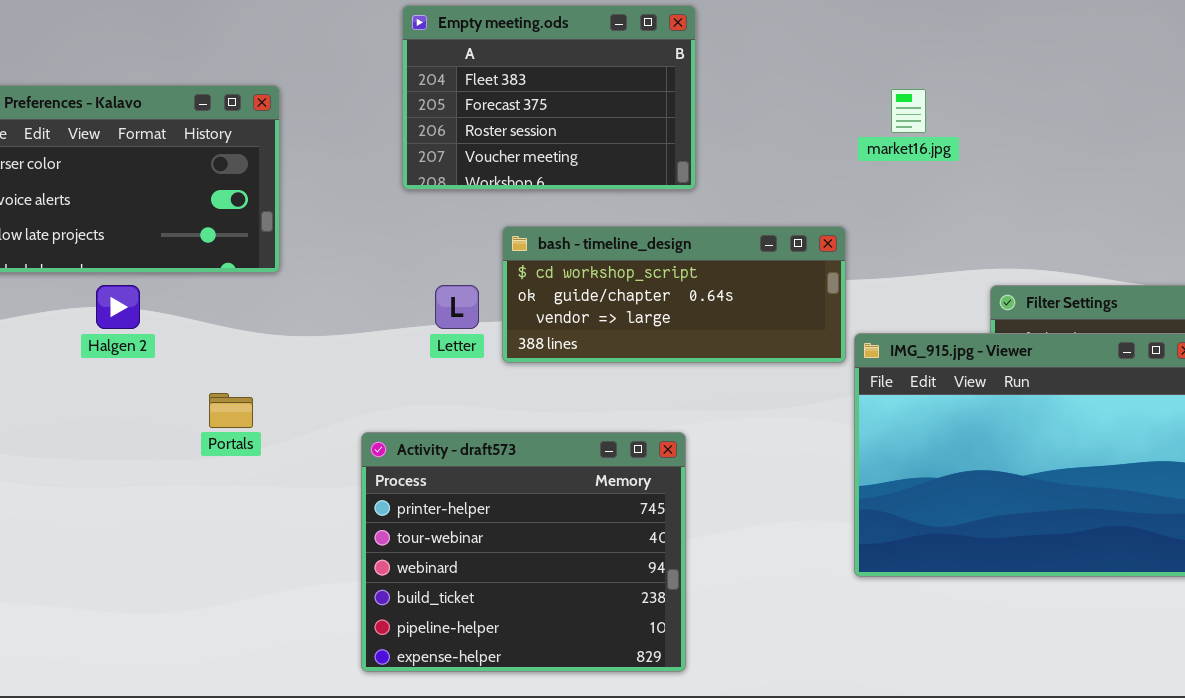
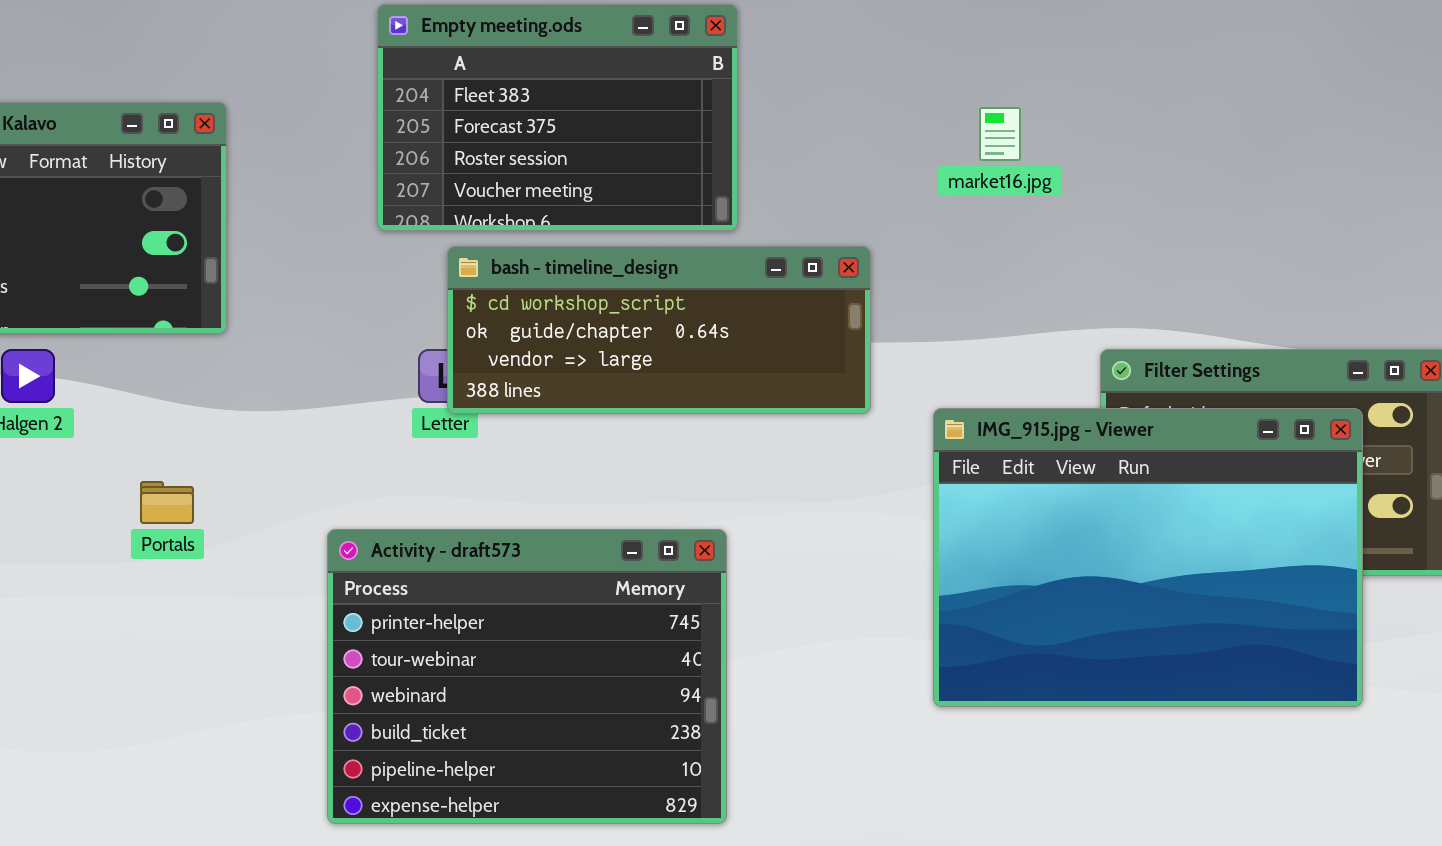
bash - timeline_design: [502,226,846,363] -> [447,246,871,414], moved

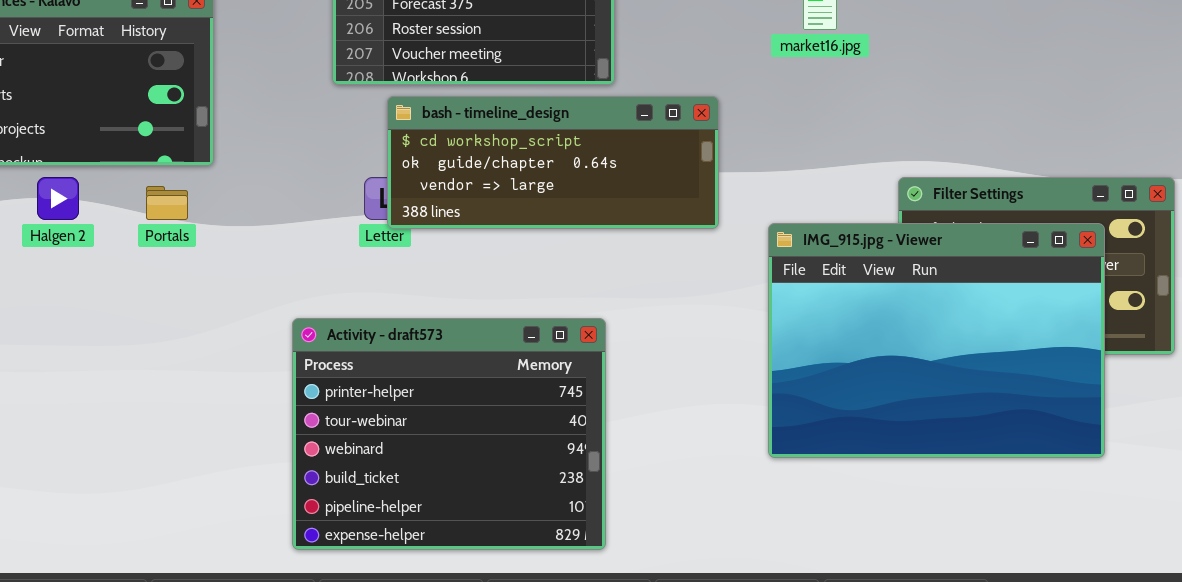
Portals: [140,481,194,524] -> [146,186,188,220], moved

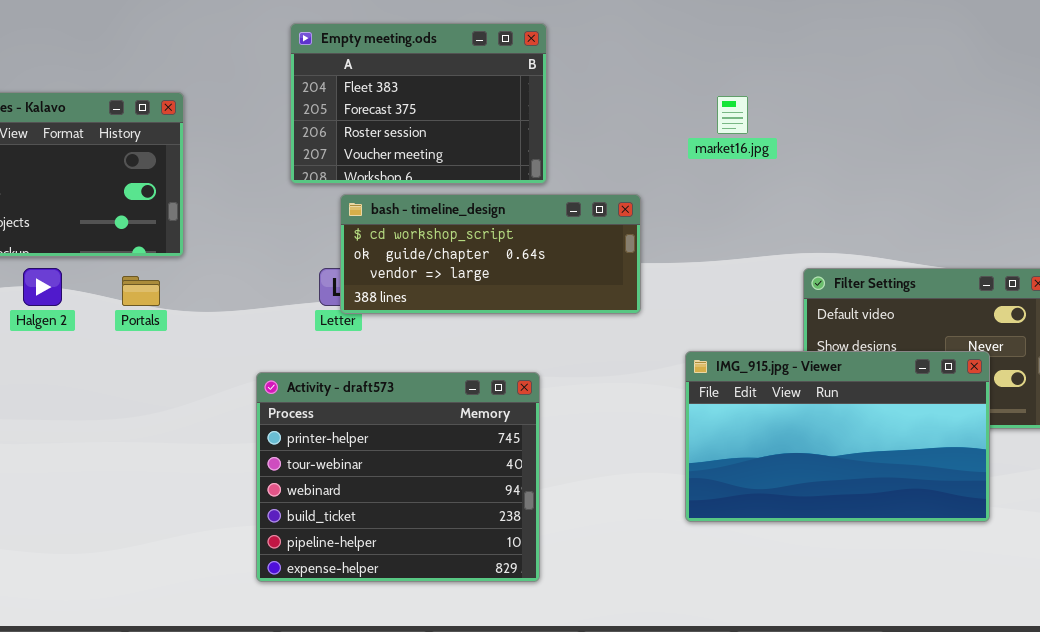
IMG_915.jpg - Viewer: [768,223,1105,458] -> [685,351,990,522], resized
Activity - draft573: [292,318,606,550] -> [256,372,540,582], moved

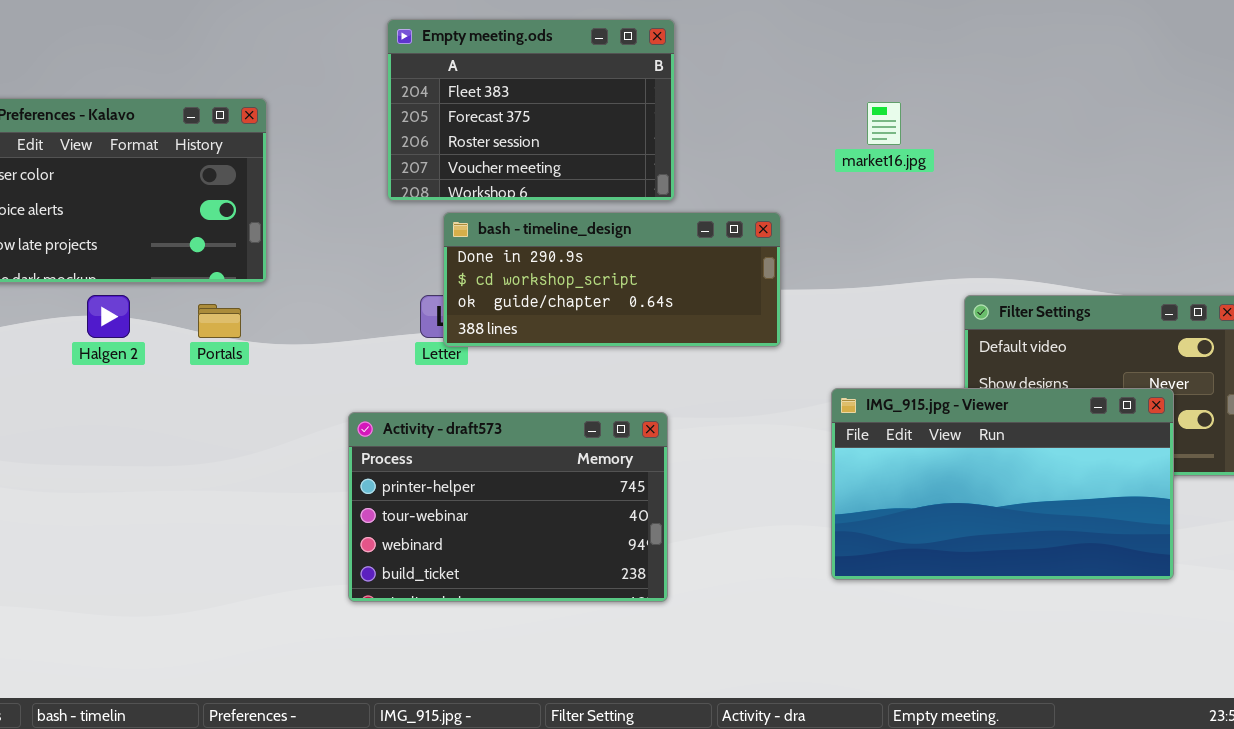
bash - timeline_design: [340,194,641,314] -> [443,212,781,347], scrolled up 1 row
Activity - draft573: [256,372,540,582] -> [348,412,668,602], resized

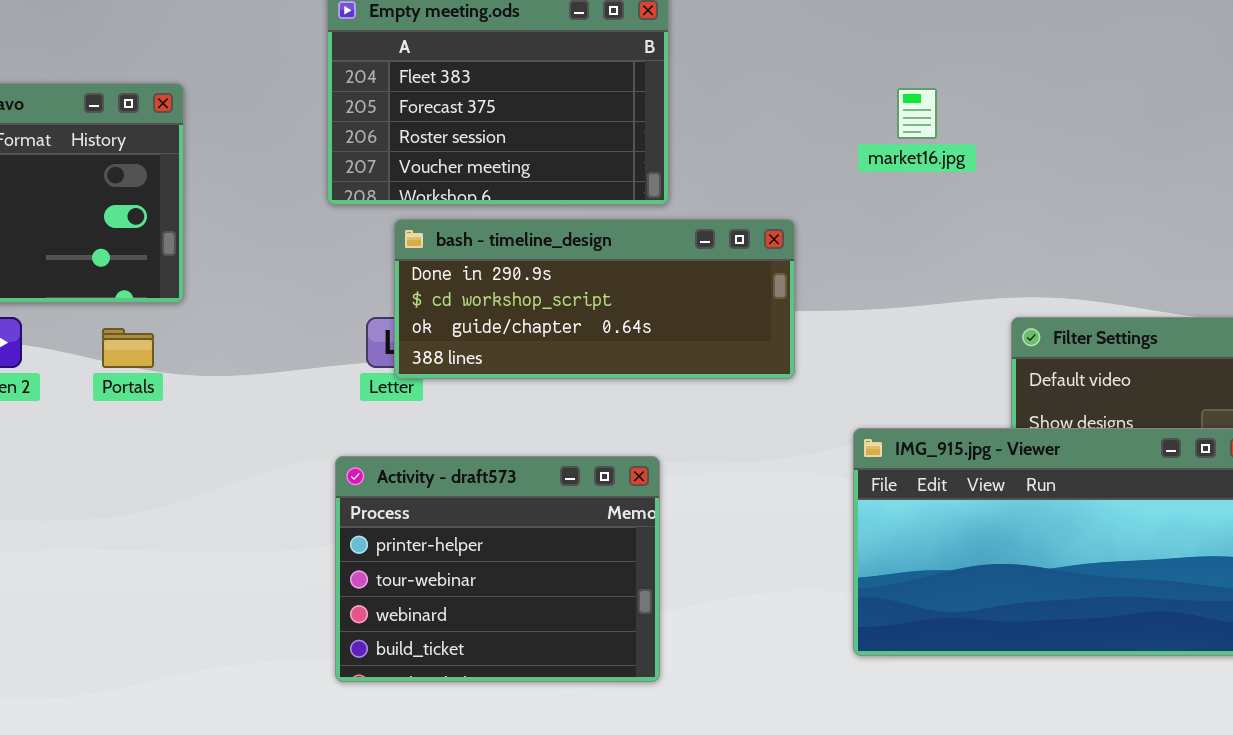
Activity - draft573: [348,412,668,602] -> [335,456,660,682], resized

